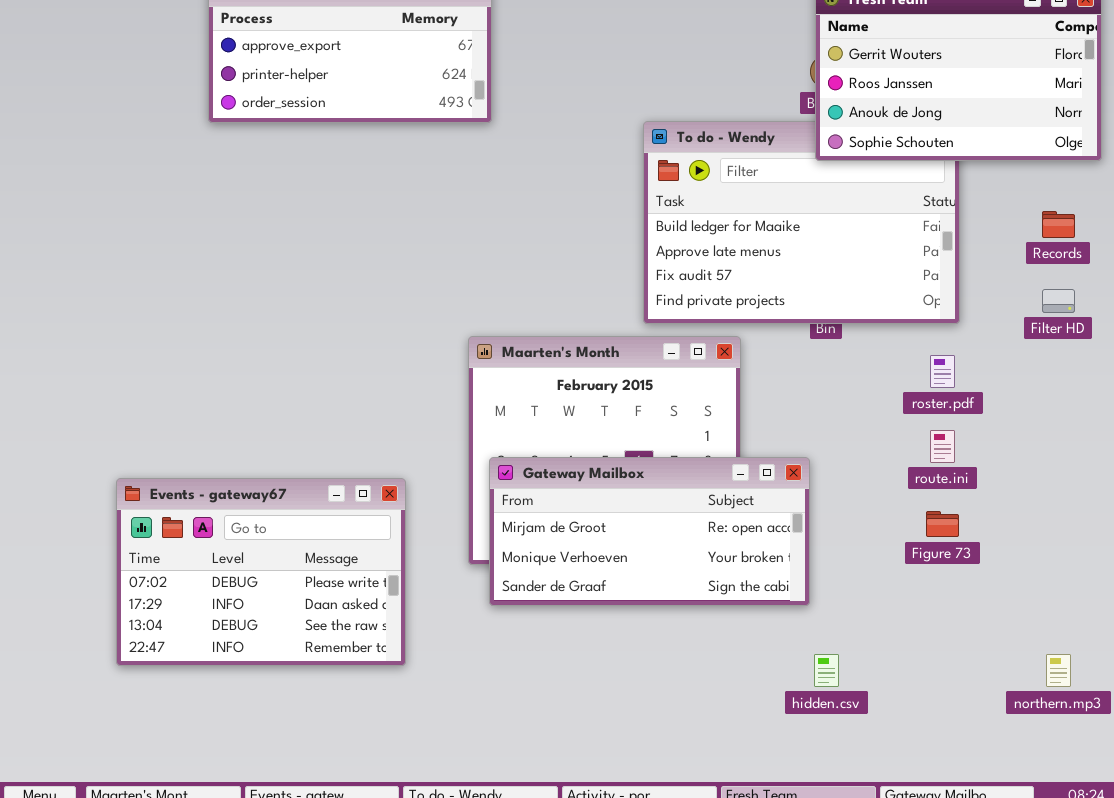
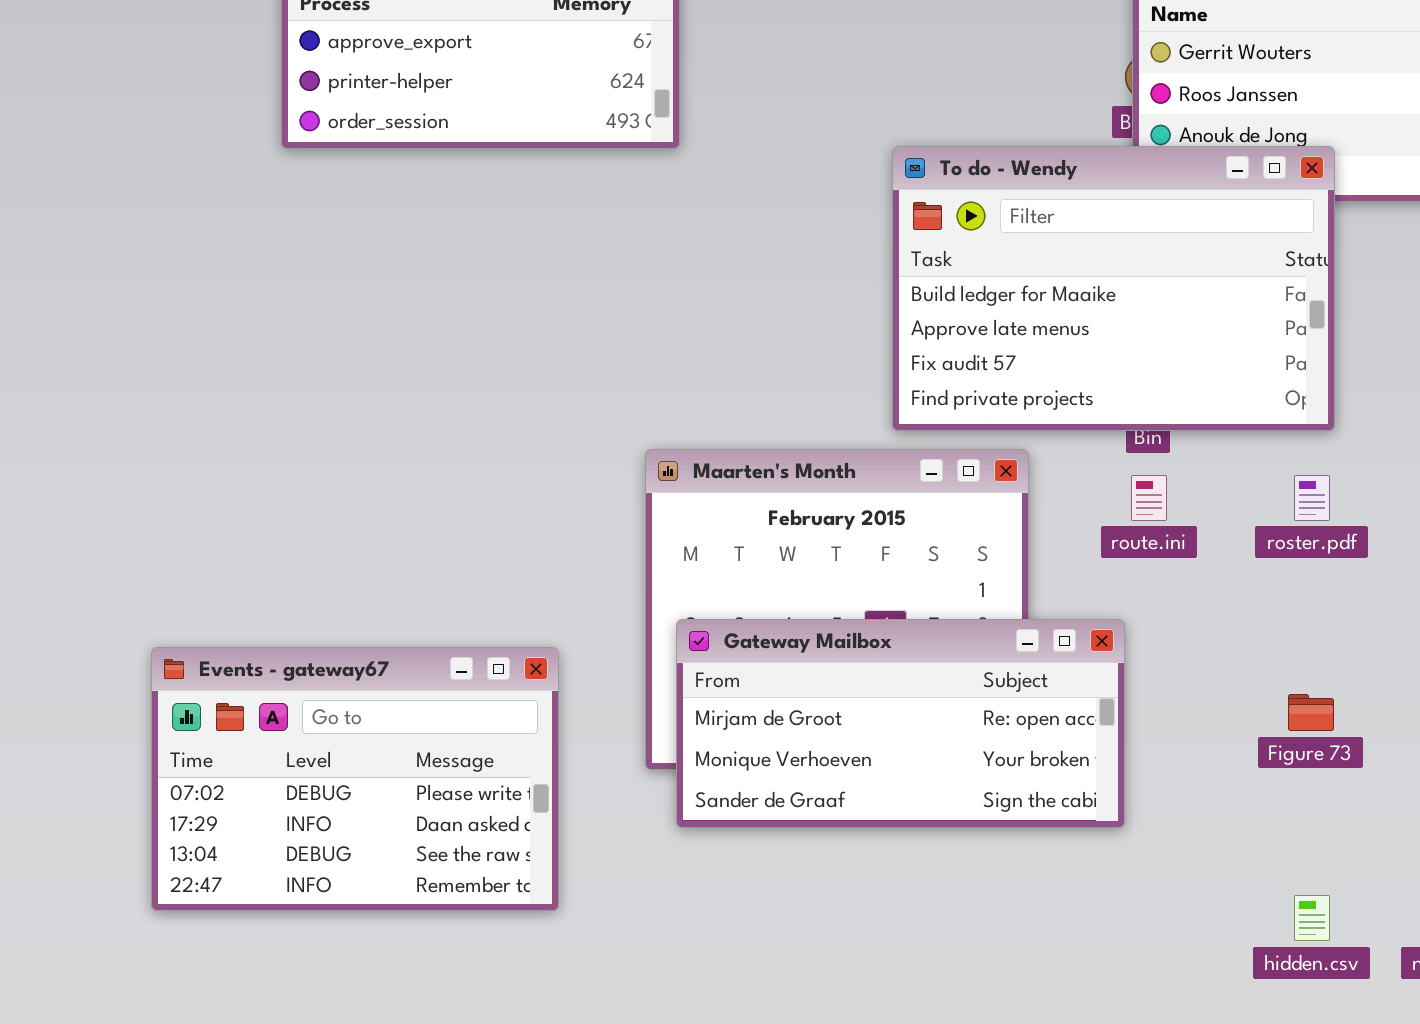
To do - Wendy: [643,121,960,324] -> [892,146,1335,431], raised
route.ini: [930,430,955,463] -> [1131,475,1167,521], moved
hidden.csv: [814,654,839,687] -> [1294,895,1330,941], moved

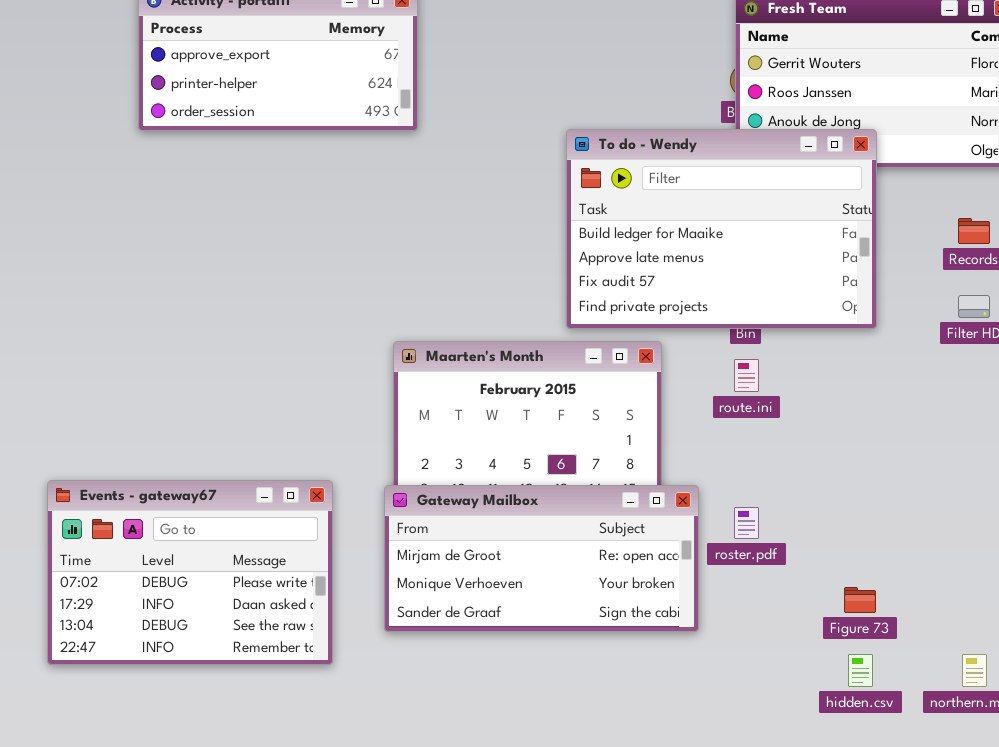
roster.pdf: [1294,475,1330,521] -> [734,507,759,539], moved
Gateway Mailbox: [676,619,1125,828] -> [384,485,699,632], moved
Figure 73: [1288,694,1334,731] -> [844,587,876,613], moved

